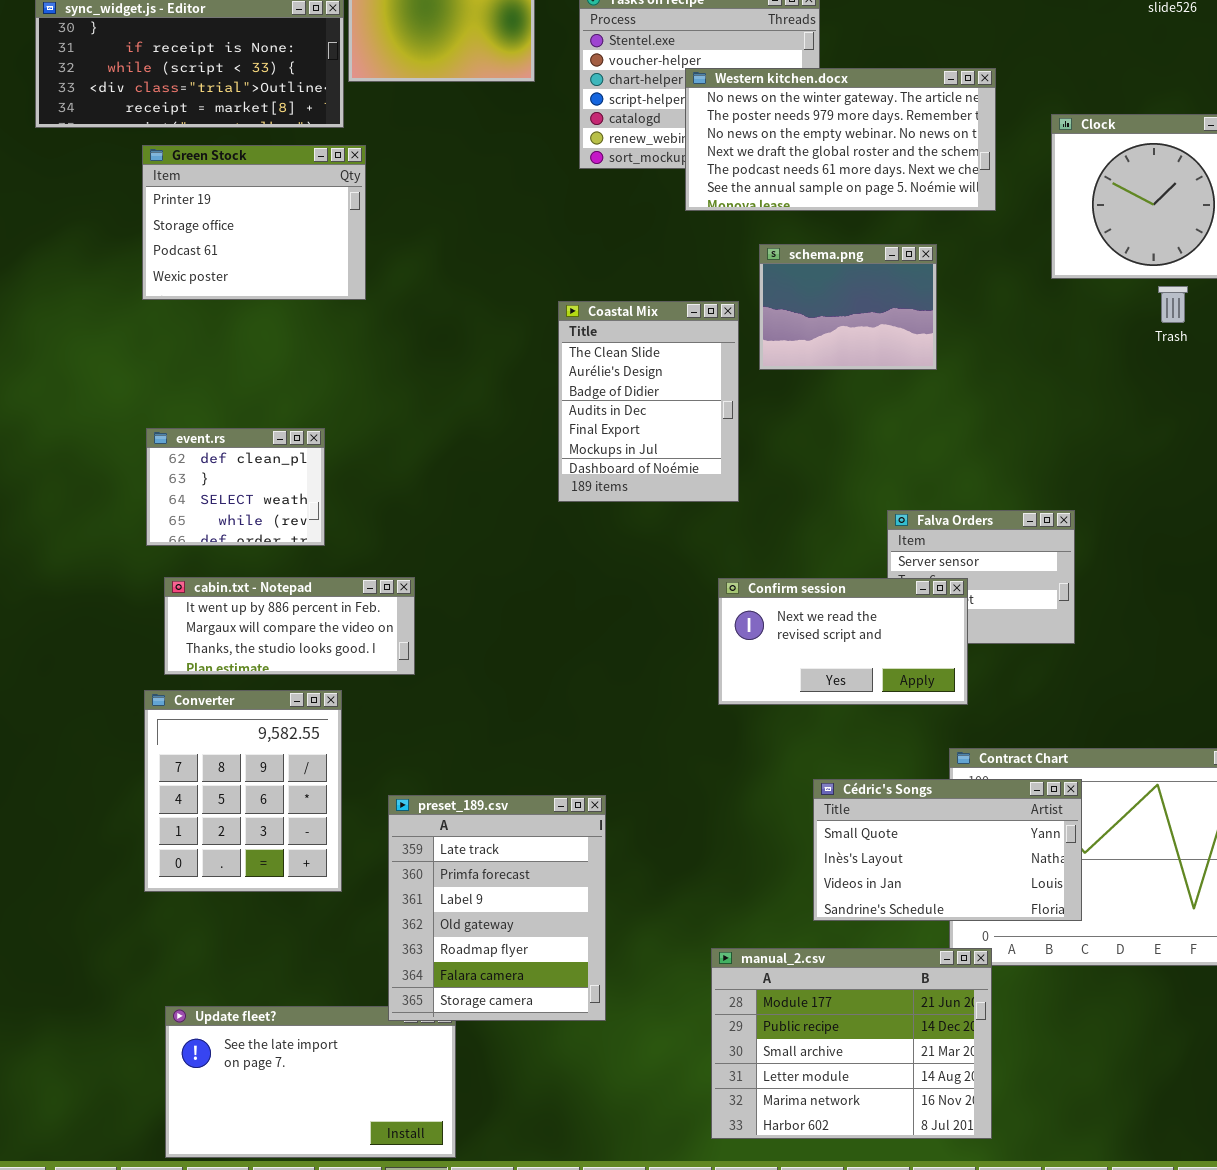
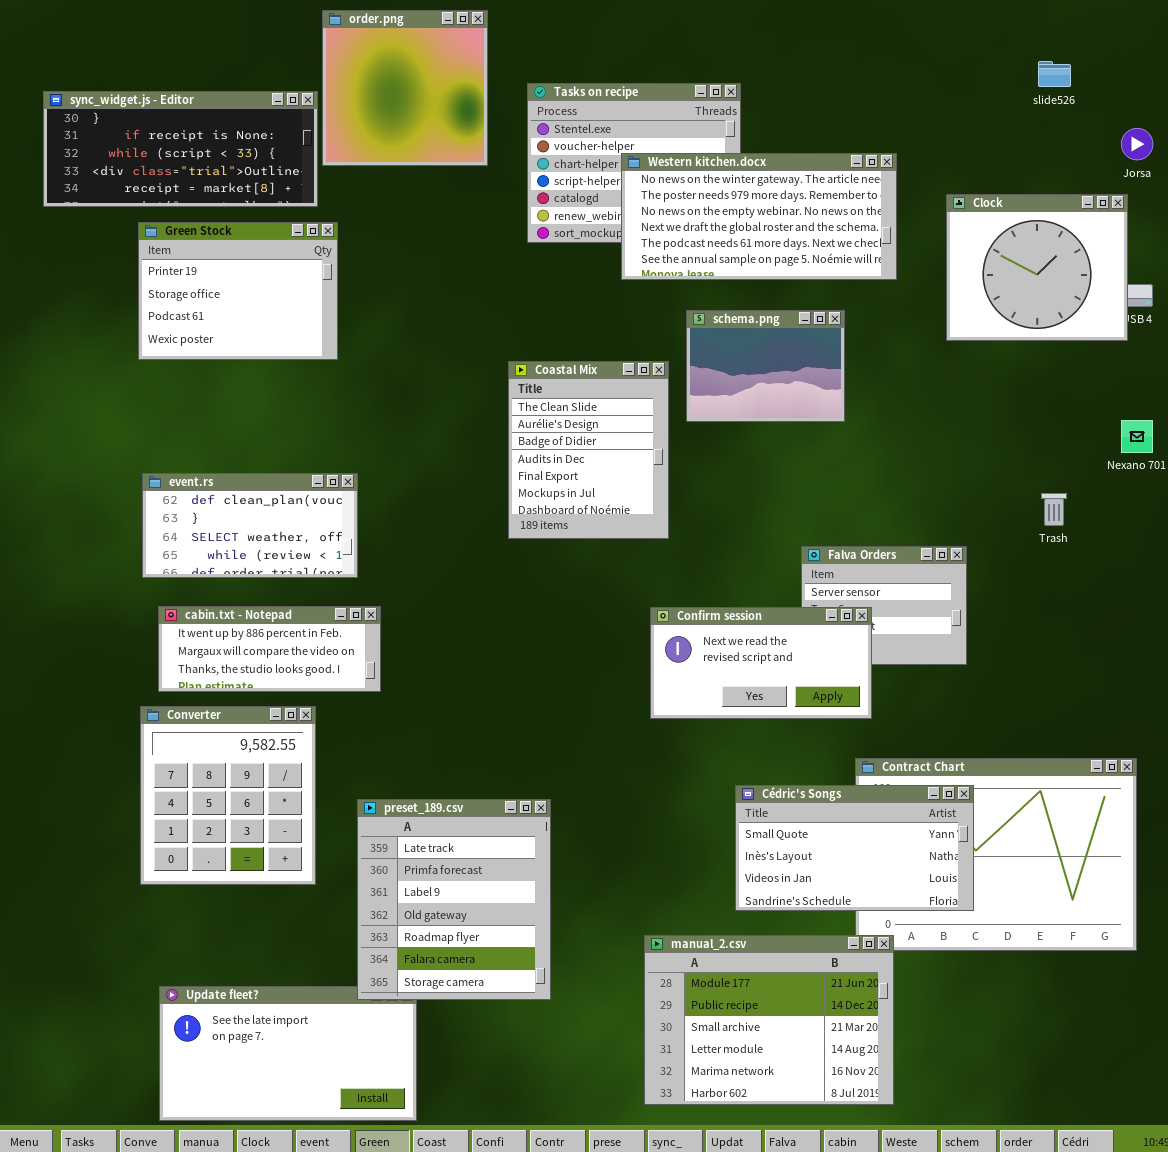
Trash: [1158,286,1188,323] -> [1041,493,1067,526], moved
event.rs: [146,428,325,546] -> [142,473,358,578], resized

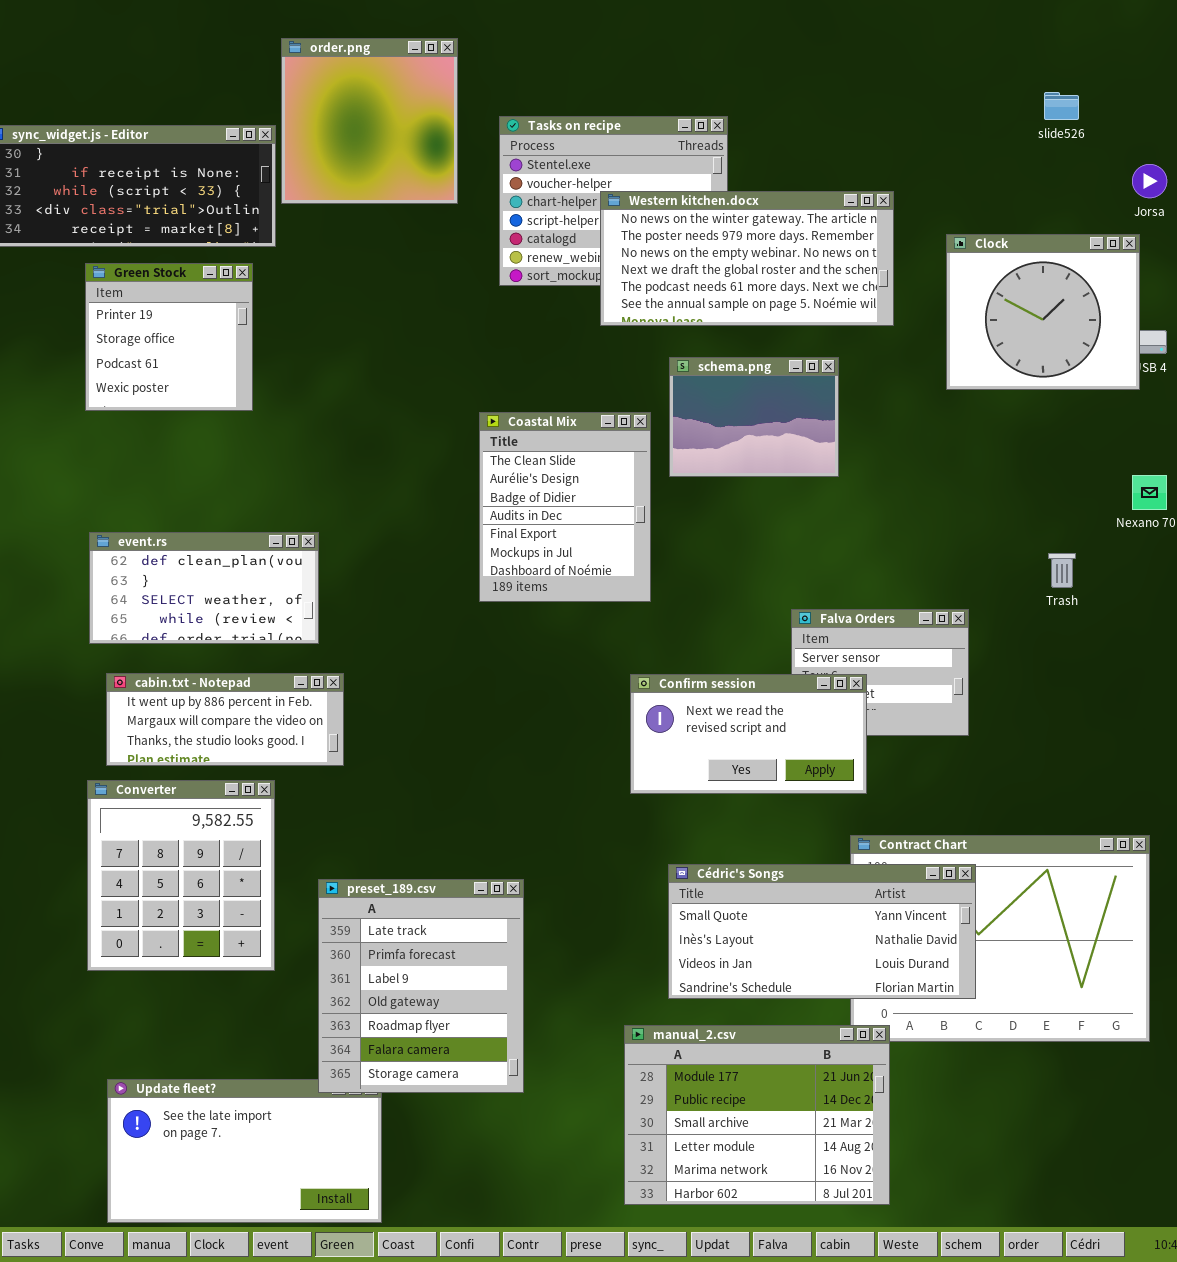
Green Stock: [138,222,338,360] -> [85,263,253,411], resized
Cédric's Songs: [735,785,974,911] -> [668,864,976,999], resized

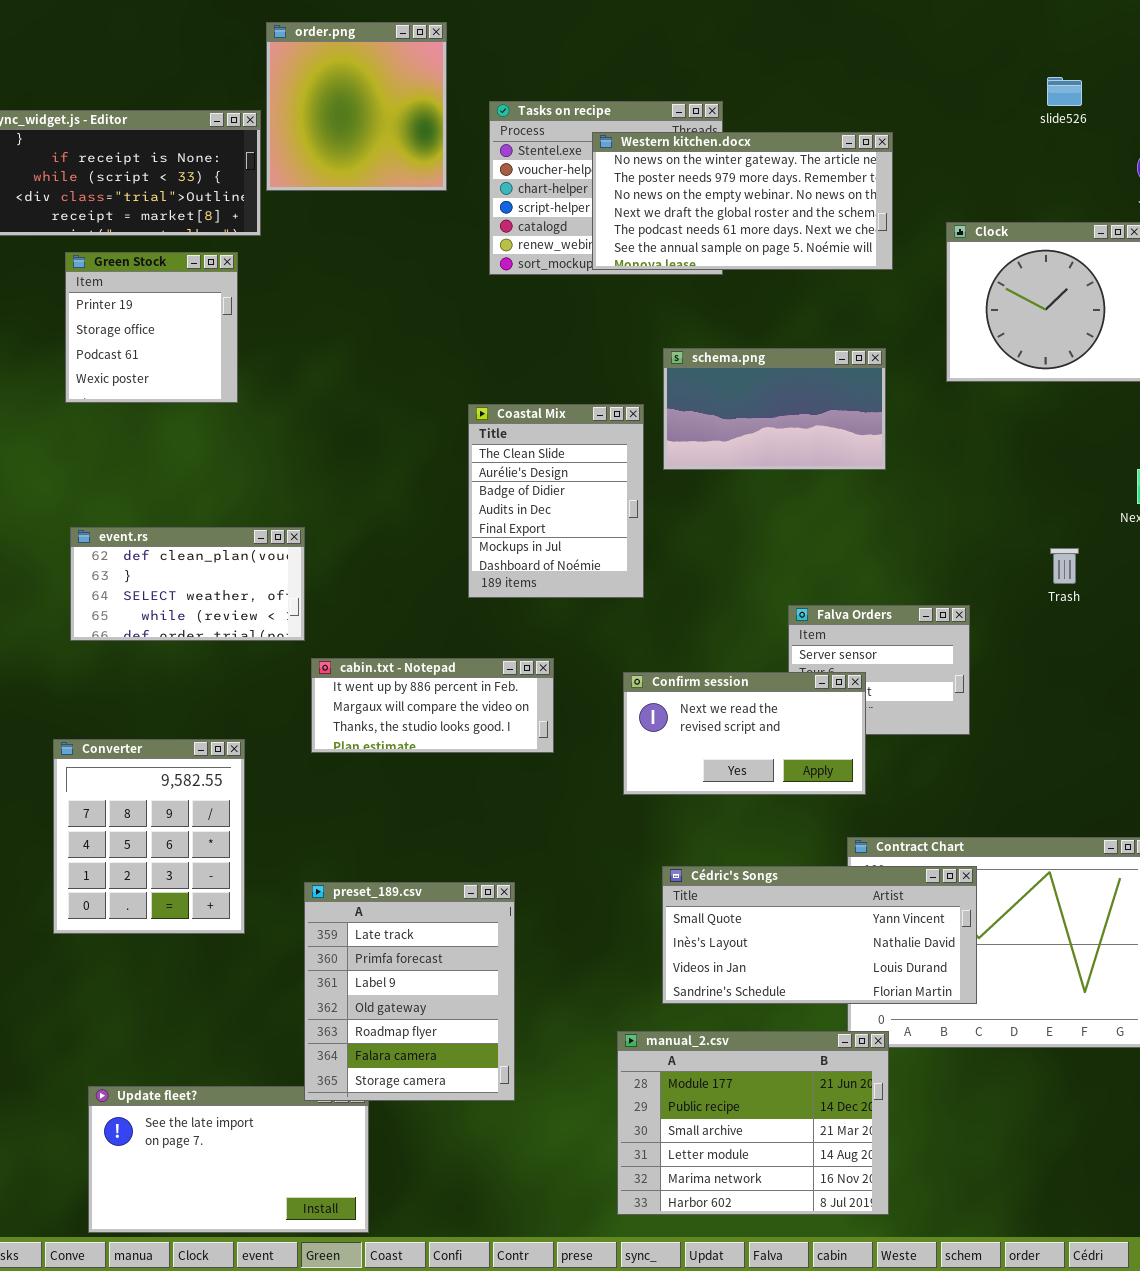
Western kitchen.docx: [600,191,894,326] -> [592,132,893,270], moved
schema.png: [669,357,839,477] -> [663,348,886,470], resized
cabin.txt - Notepad: [106,673,344,766] -> [311,658,554,753], moved
Converter: [87,780,275,971] -> [53,739,245,934], moved

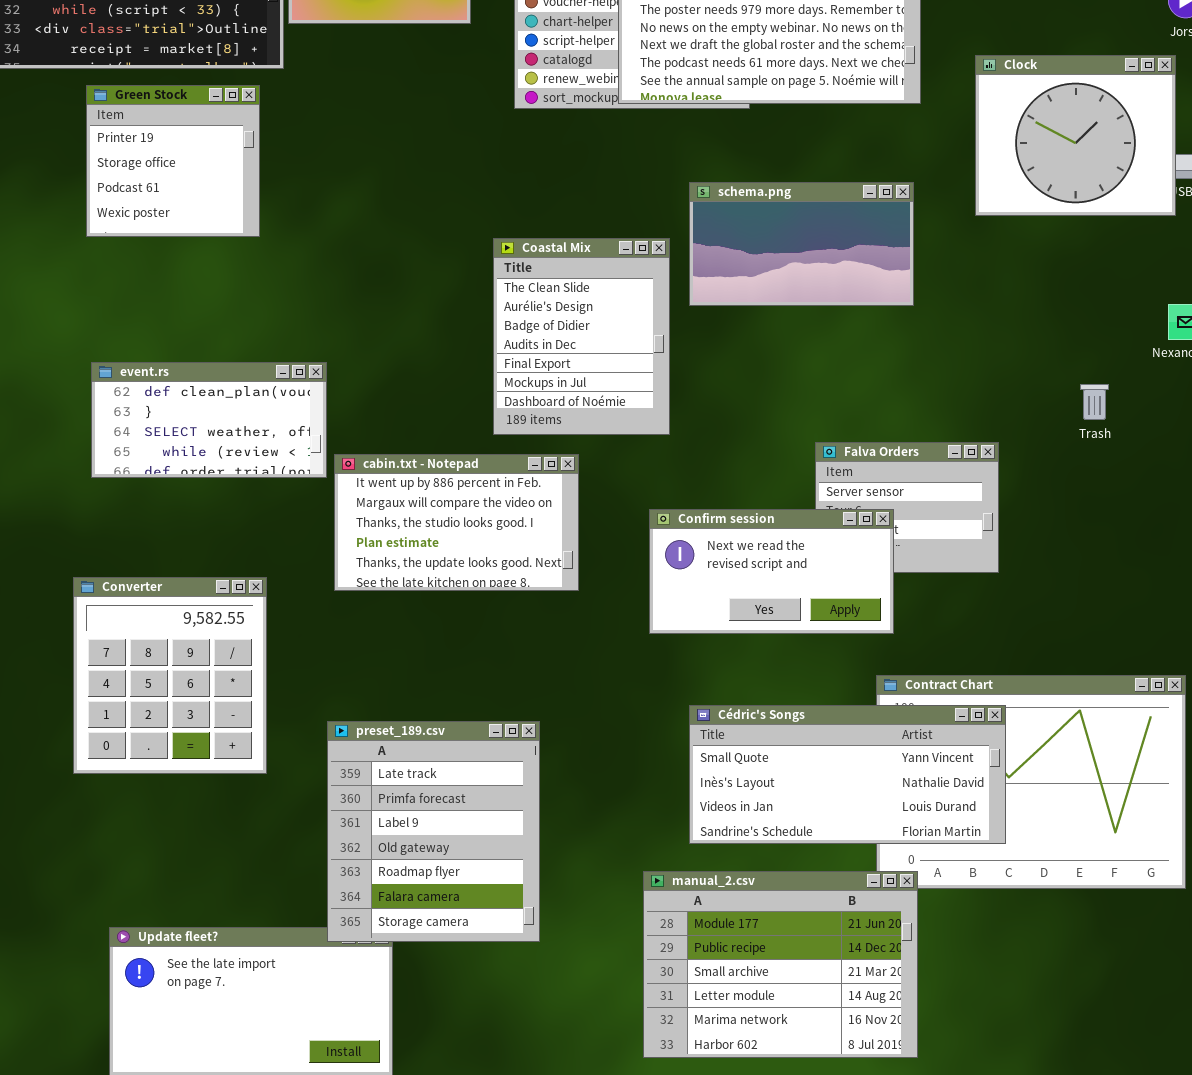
cabin.txt - Notepad: [311,658,554,753] -> [334,454,579,591], resized

